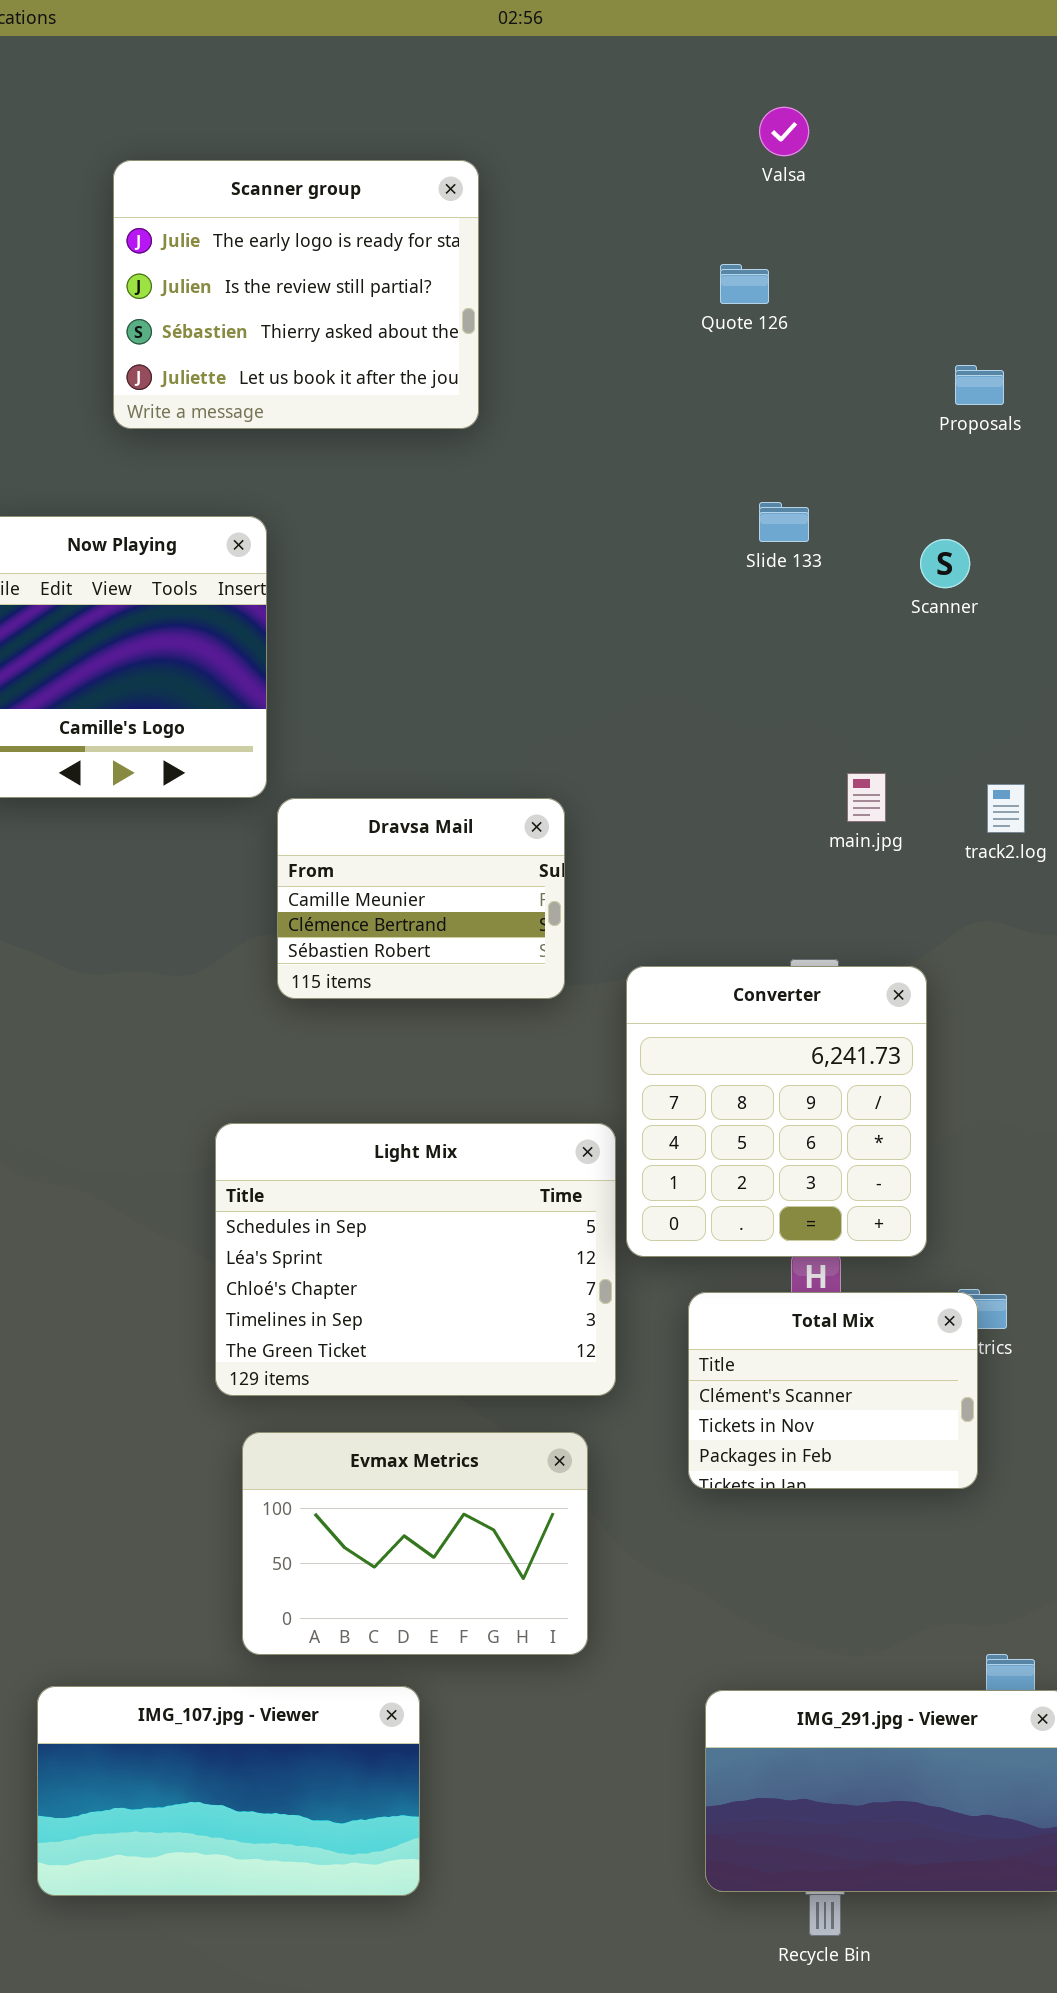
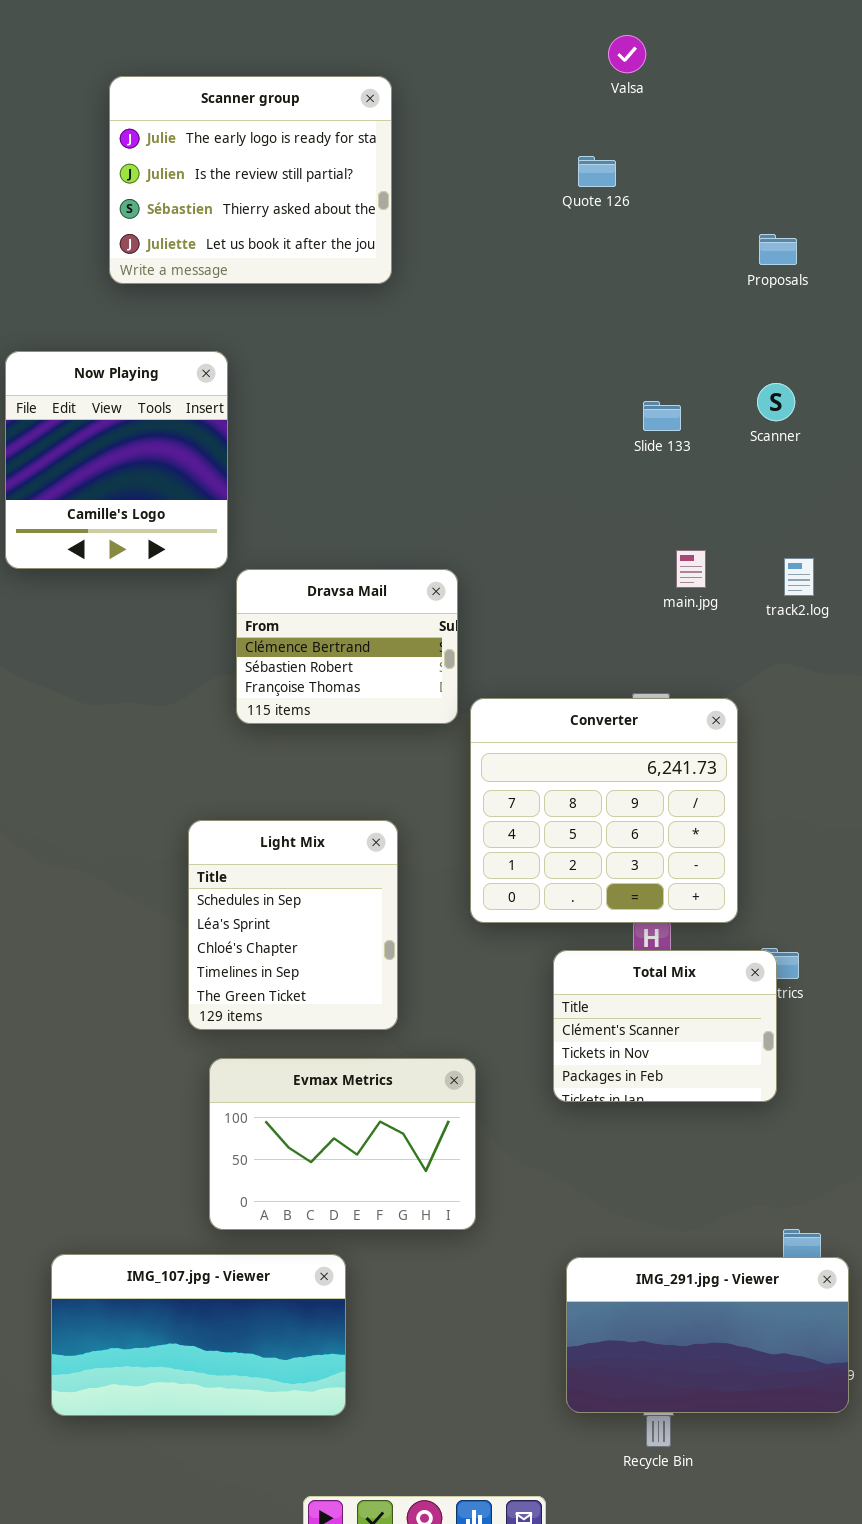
Slide 133: [759,502,809,542] -> [643,401,681,431], moved
Scanner: [920,539,970,588] -> [757,383,795,421], moved
Dravsa Mail: [277,798,565,999] -> [236,569,458,724], scrolled down 1 row
Converter: [626,966,927,1257] -> [470,698,738,923], resized
Light Mix: [215,1123,616,1396] -> [188,820,398,1030], resized

